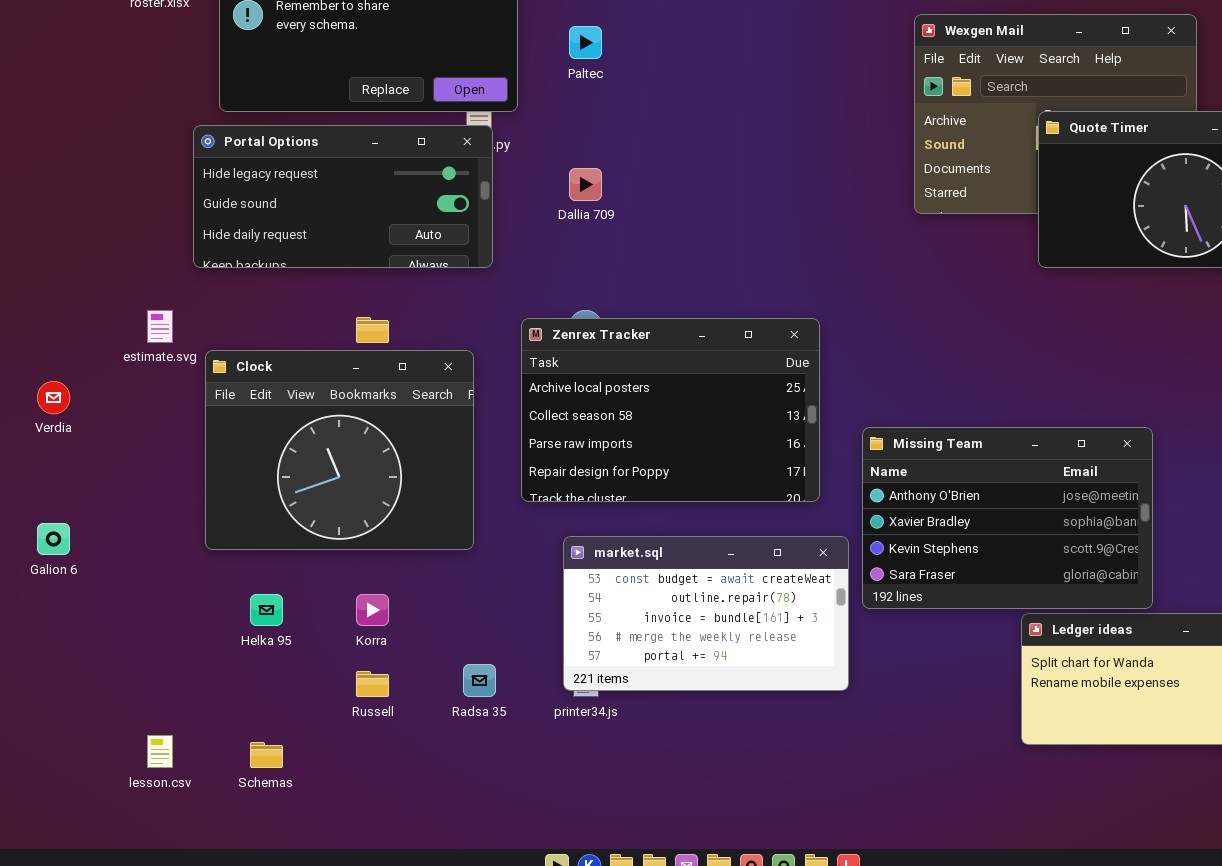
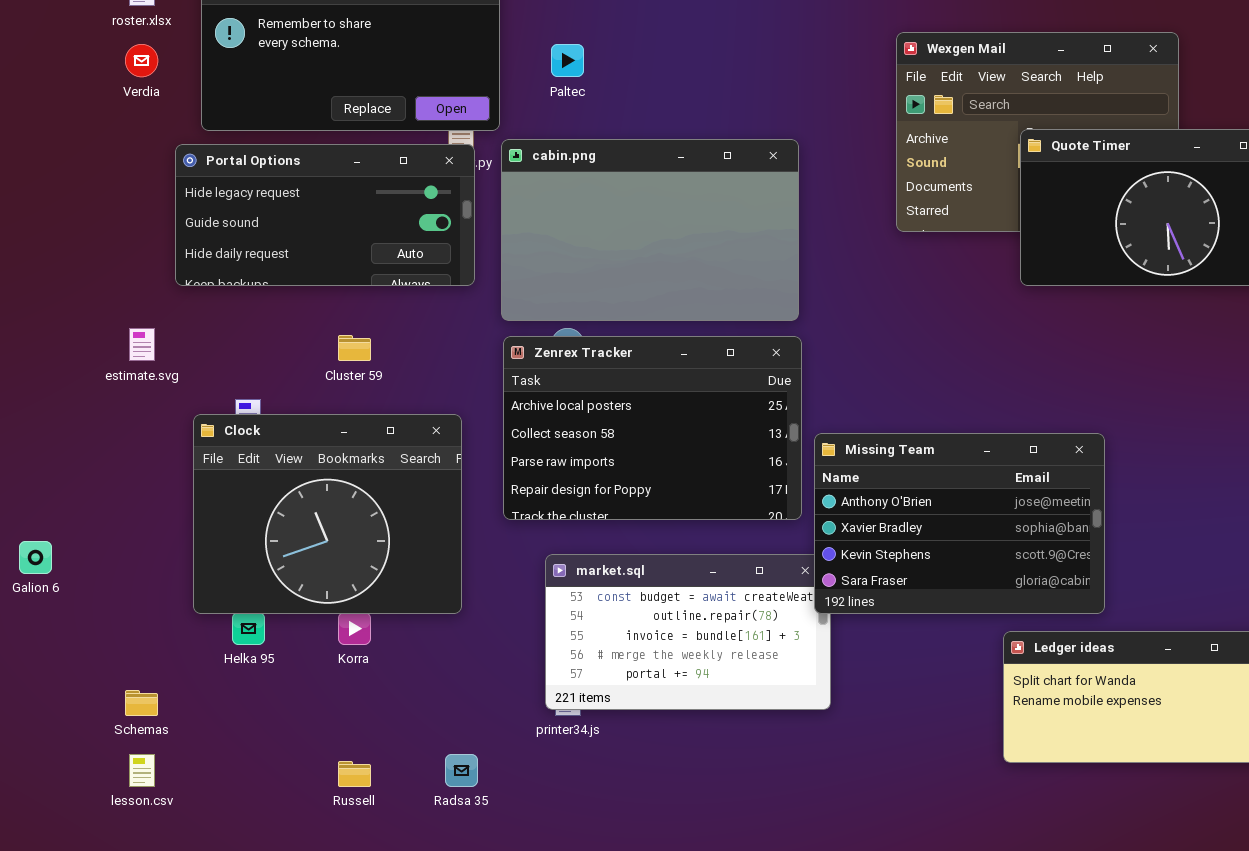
cabin.png: none -> [501,139,799,321], opened
Clock: [205,350,474,550] -> [193,414,462,614], moved
Verdia: [37,381,70,414] -> [125,44,158,77], moved
Missing Team: [862,427,1153,609] -> [814,433,1105,614], moved
Radsa 35: [463,664,496,697] -> [445,754,478,787], moved
Russell: [356,671,389,697] -> [338,761,371,787], moved
Schemas: [250,742,283,768] -> [125,690,158,716], moved

